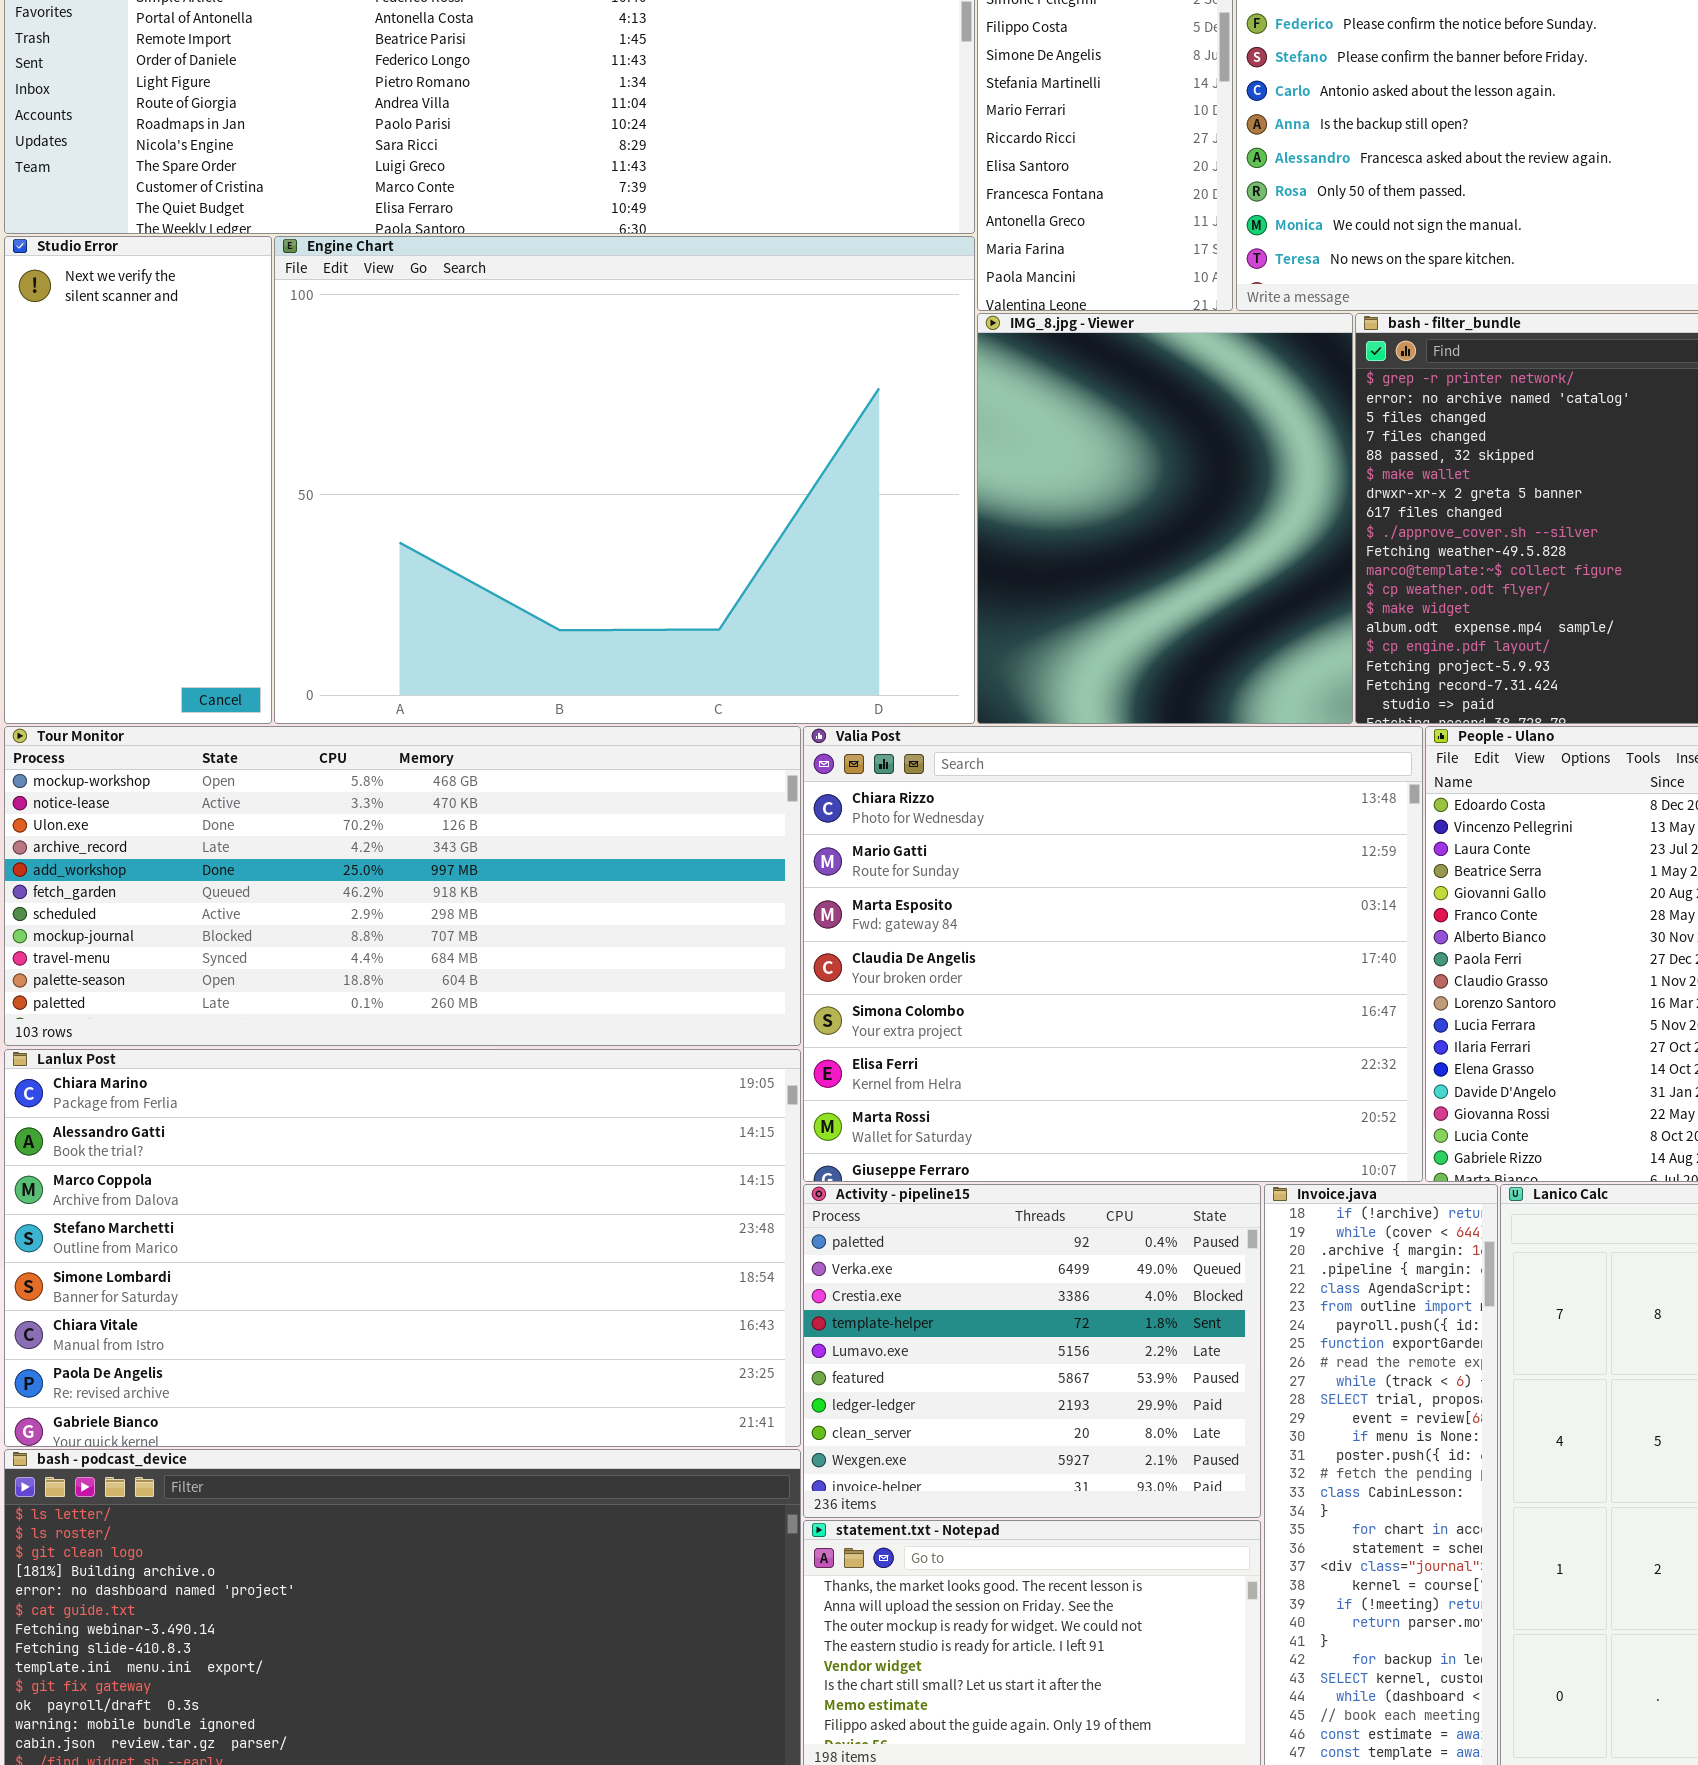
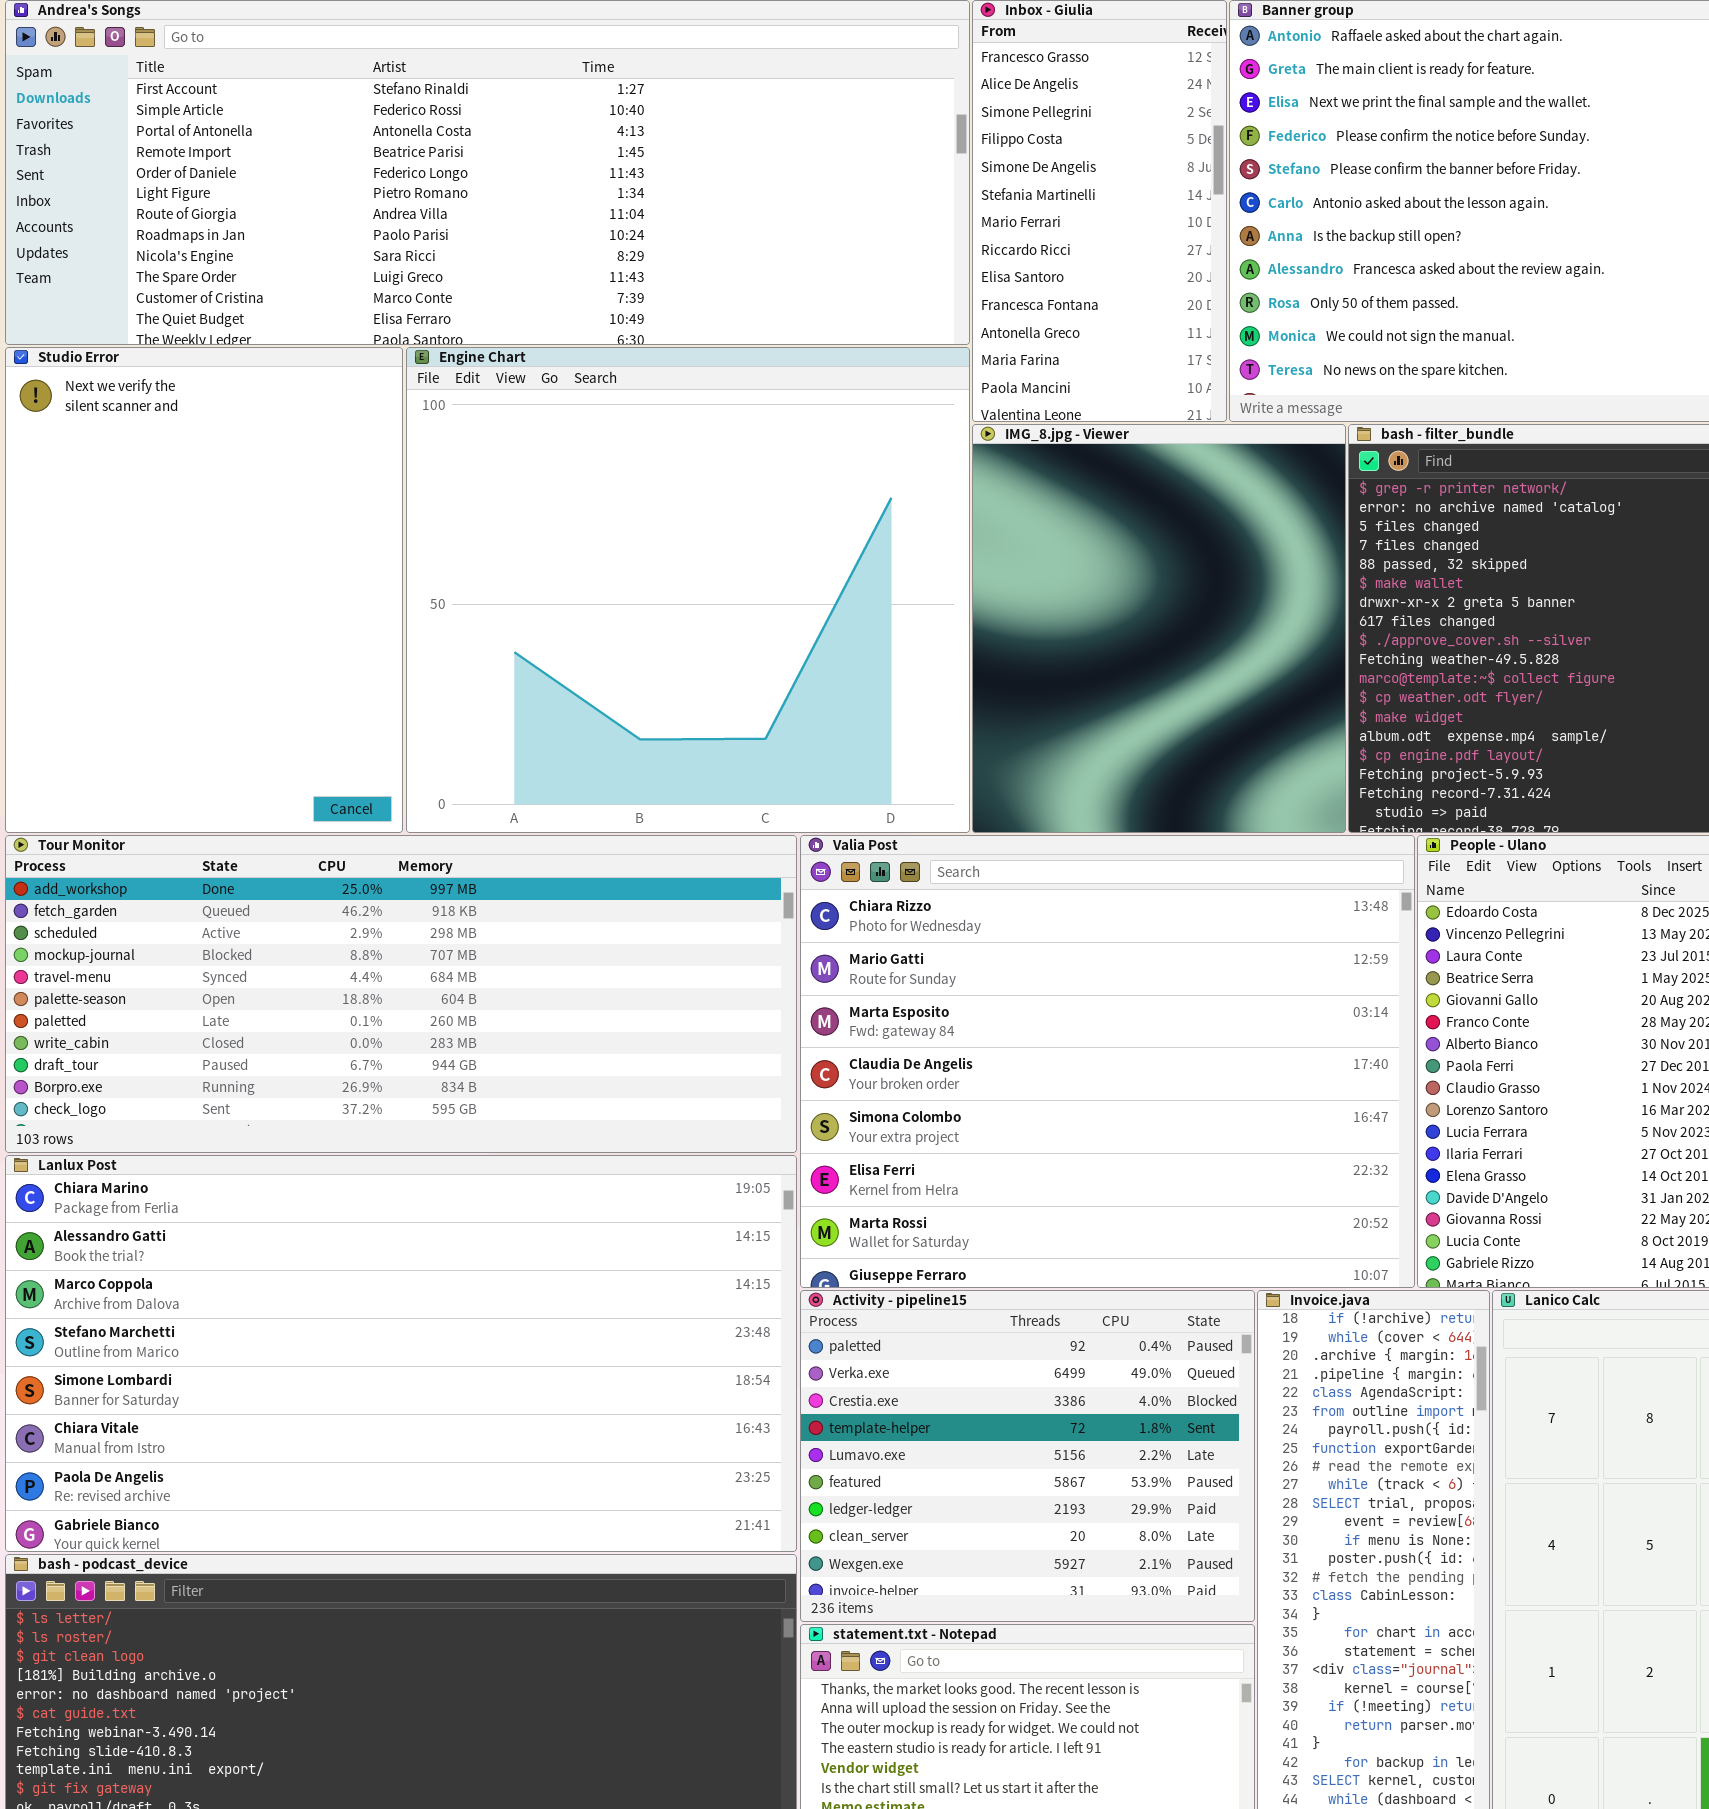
Studio Error: [4,236,272,724] -> [5,347,403,833], resized
Engine Chart: [274,236,975,724] -> [406,347,970,833], resized
Tour Monitor: [4,726,801,1046] -> [5,835,797,1153], scrolled down 4 rows

